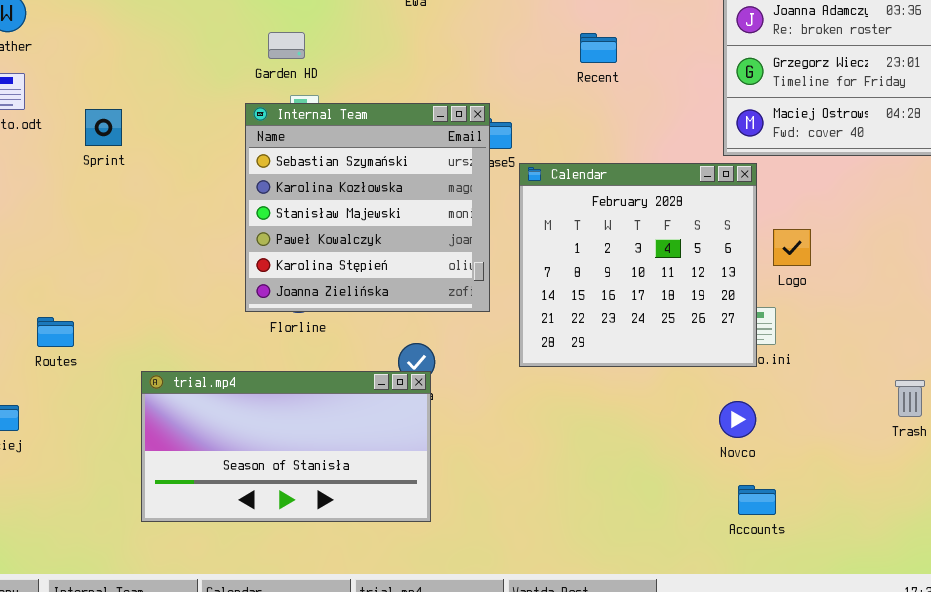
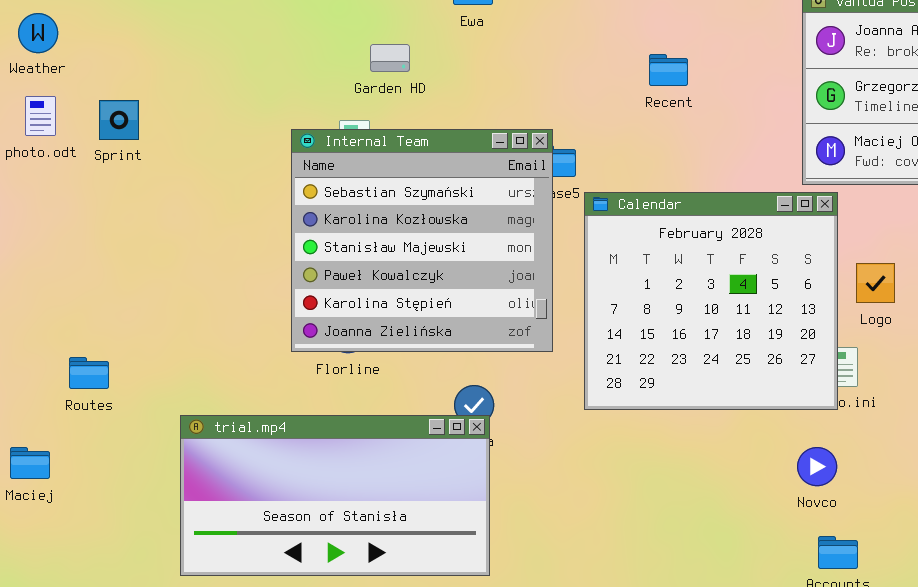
Garden HD: [268,32,305,59] -> [370,44,410,72], moved
Sprint: [85,109,122,146] -> [99,100,139,140], moved

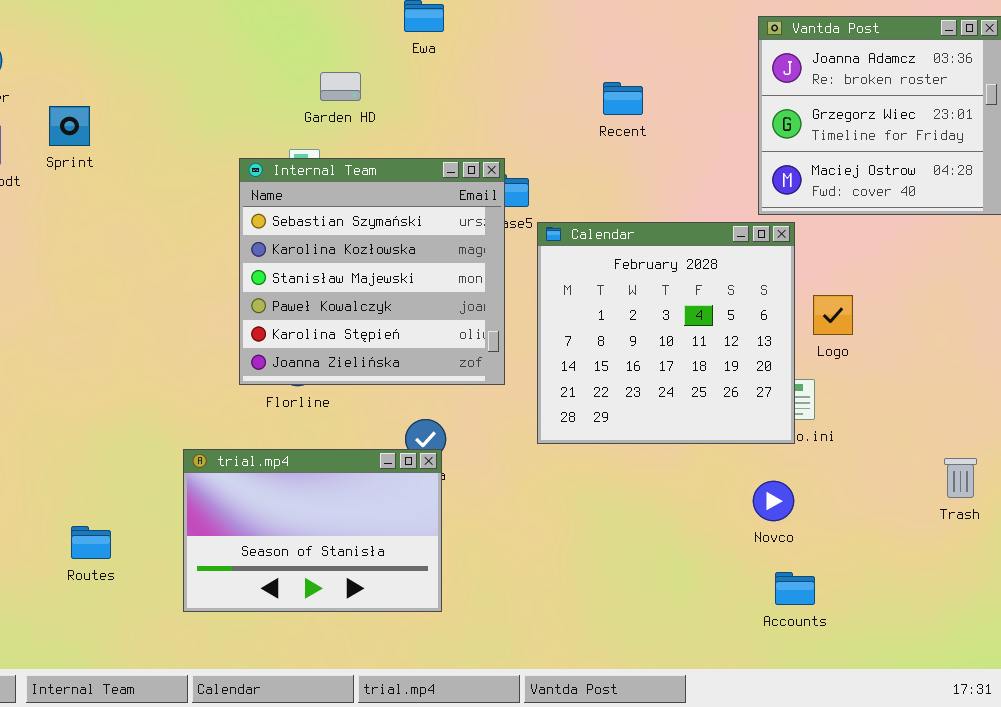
Sprint: [99,100,139,140] -> [49,106,90,146], moved
Routes: [69,357,109,389] -> [71,526,111,559], moved
trial.mp4: [180,415,490,576] -> [183,449,442,612], resized

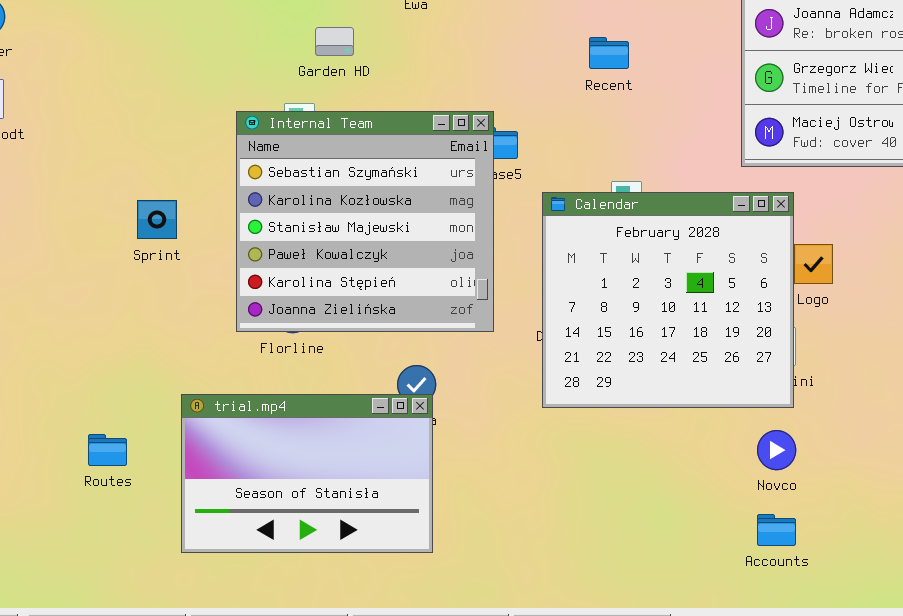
Sprint: [49,106,90,146] -> [137,200,177,239], moved
Calendar: [537,222,795,444] -> [542,192,794,408], moved
Novco: [753,481,794,521] -> [757,430,796,470], moved
Routes: [71,526,111,559] -> [88,434,127,466], moved

